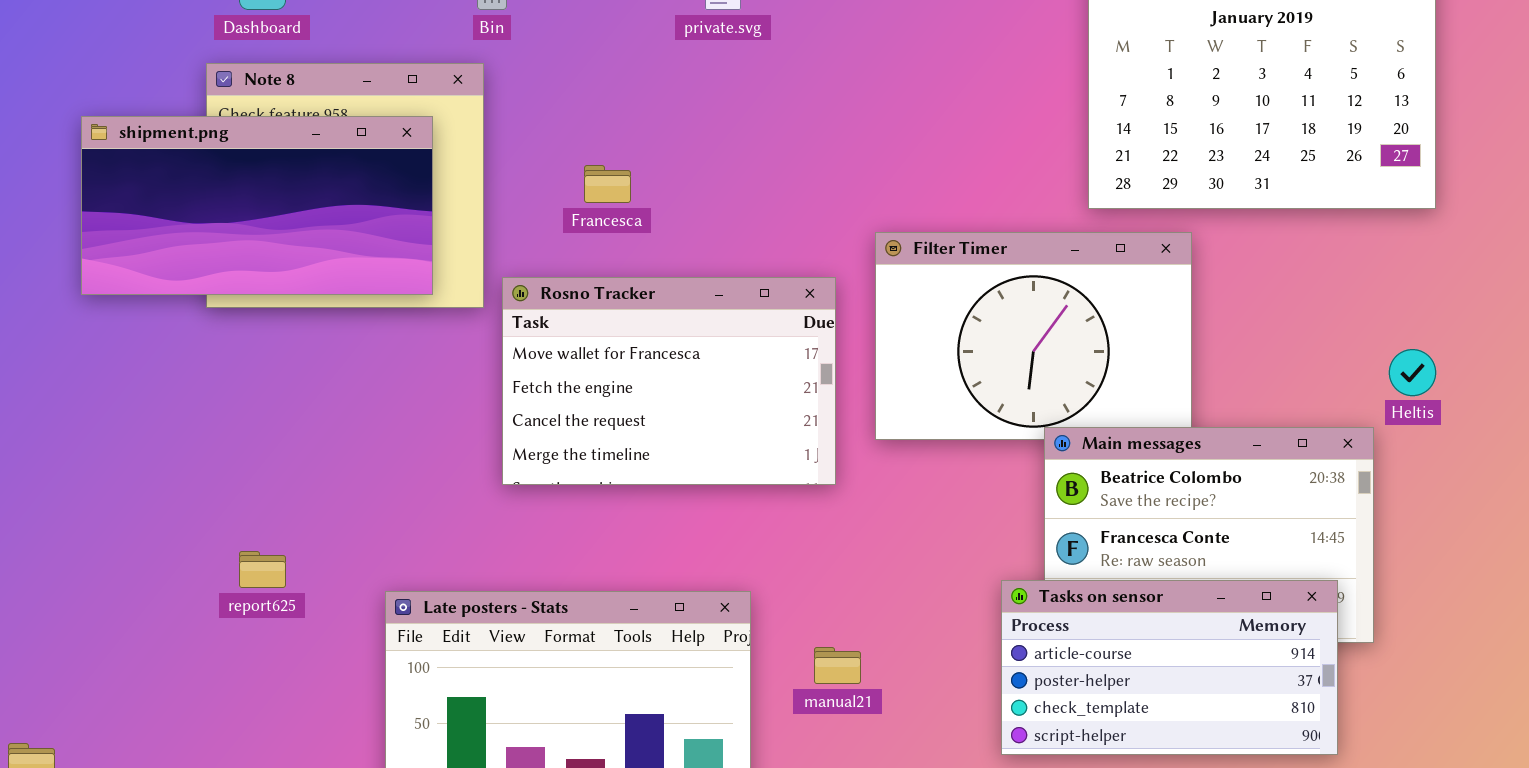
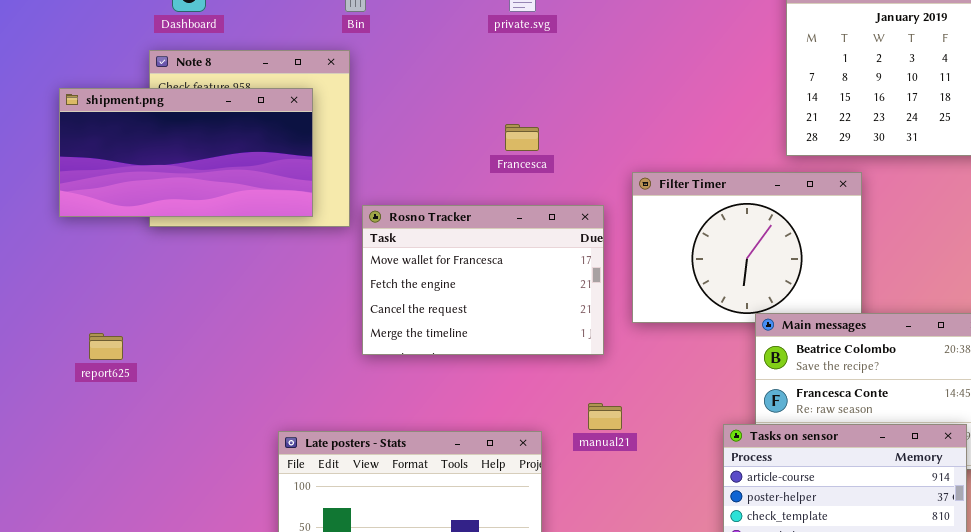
Francesca: [584,165,631,203] -> [505,124,539,151], moved
report625: [239,551,286,588] -> [89,333,123,360], moved
manual21: [814,647,861,684] -> [588,403,622,430], moved

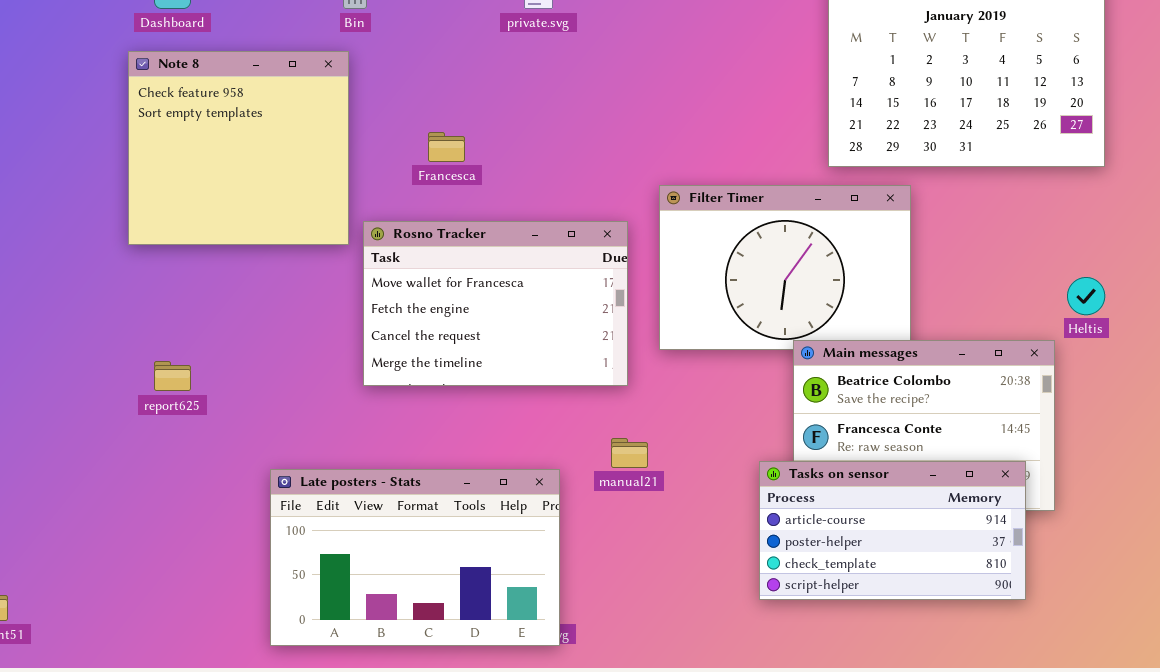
shipment.png: [59,88,313,217] -> none, closed
Francesca: [505,124,539,151] -> [428,132,465,162], moved
report625: [89,333,123,360] -> [154,361,191,391], moved

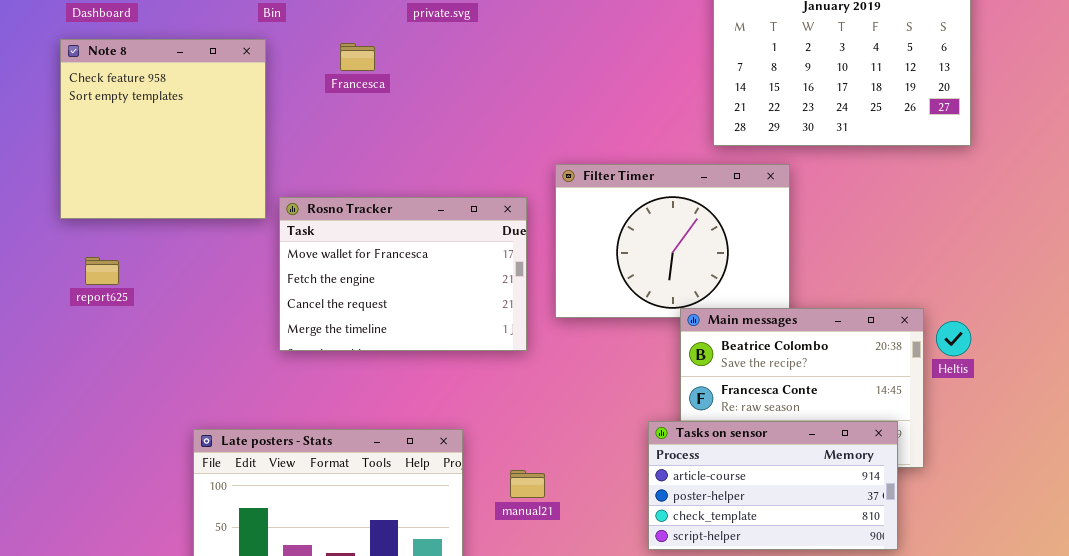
Francesca: [428,132,465,162] -> [340,43,375,71], moved
Heltis: [1067,277,1105,315] -> [936,321,971,356], moved
report625: [154,361,191,391] -> [85,257,119,285], moved
manual21: [611,438,648,468] -> [510,470,545,498], moved

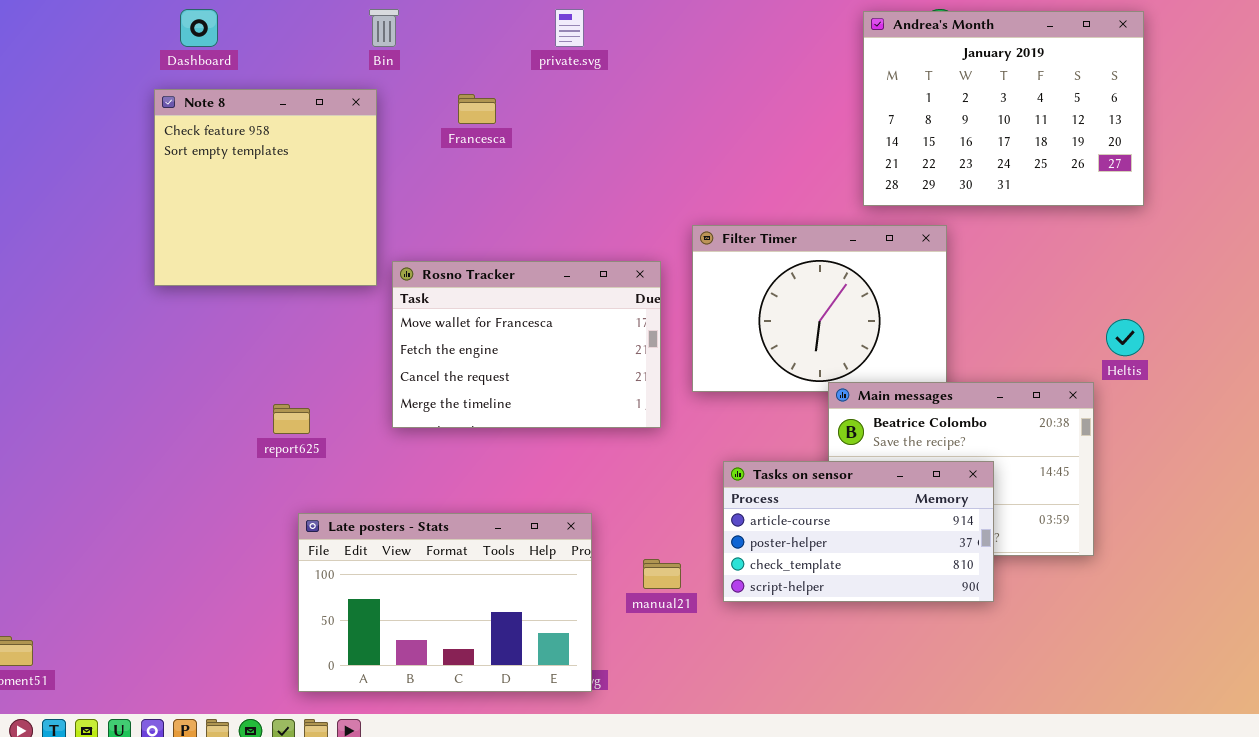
report625: [85,257,119,285] -> [273,404,310,434], moved
Heltis: [936,321,971,356] -> [1106,319,1144,356], moved
Tasks on sensor: [648,421,898,550] -> [723,461,994,602], moved

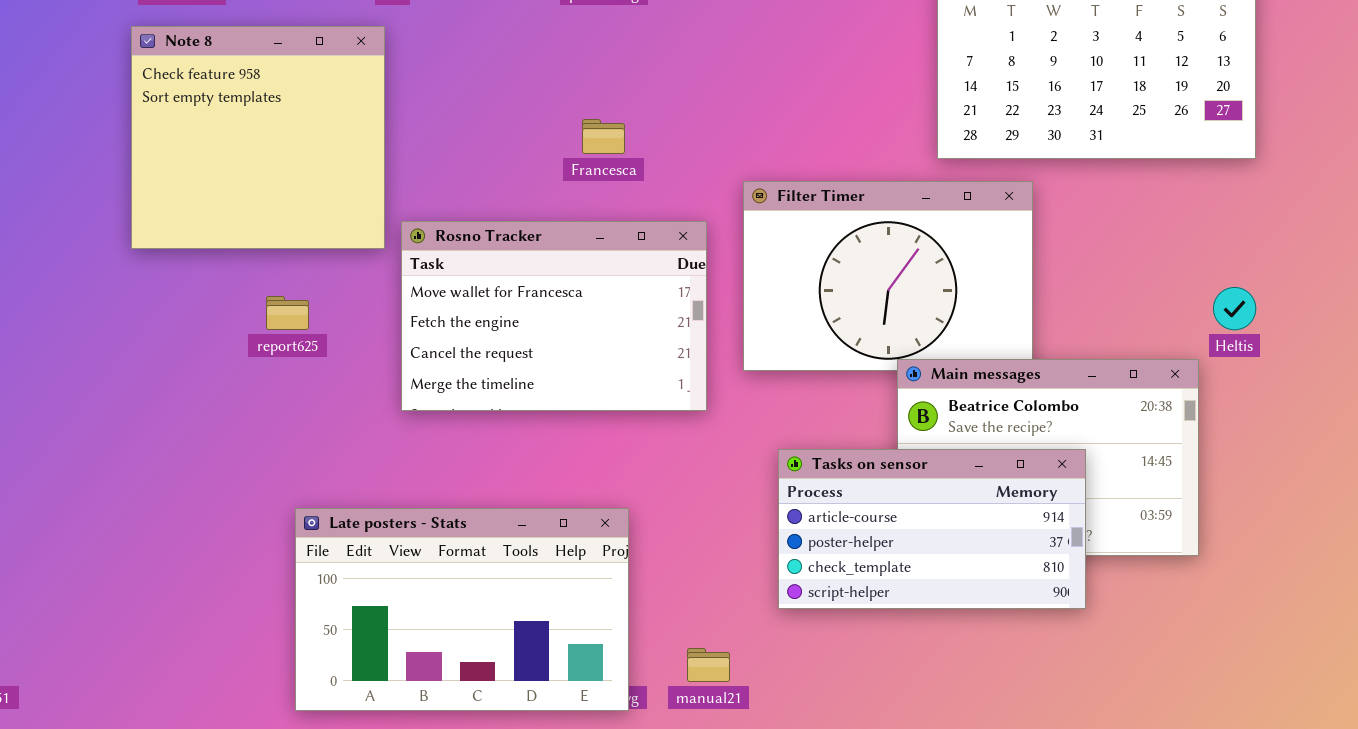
Francesca: [458,94,496,124] -> [582,119,625,154], moved
report625: [273,404,310,434] -> [266,296,309,330], moved
manual21: [643,559,681,589] -> [687,648,730,682], moved

